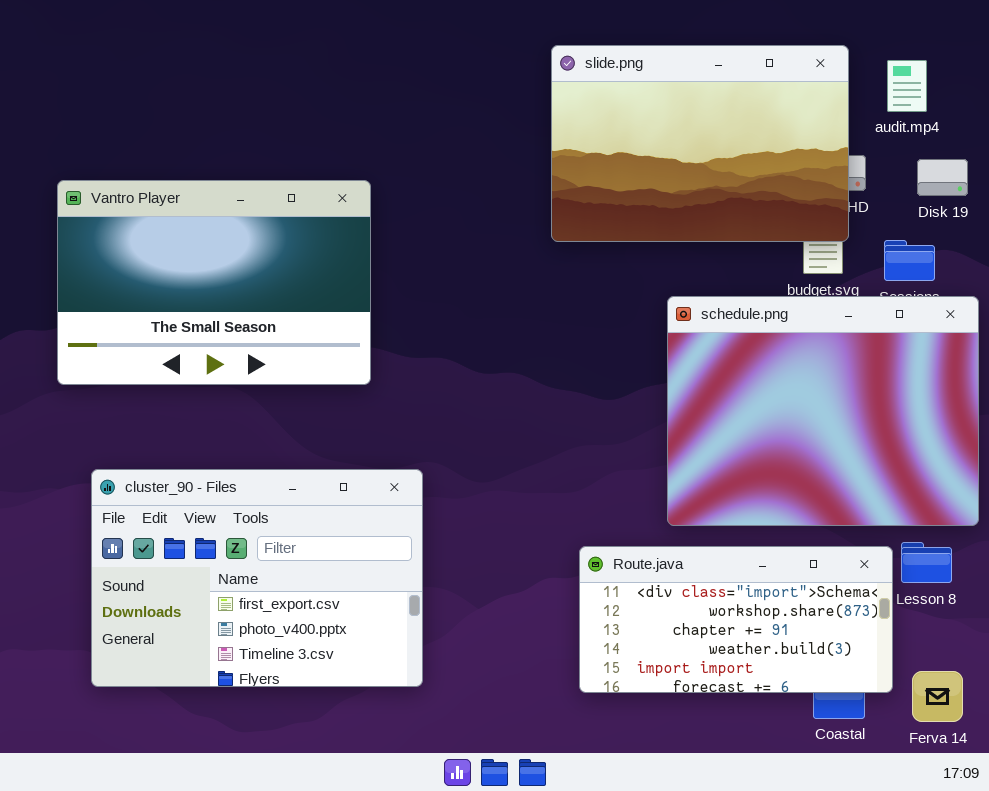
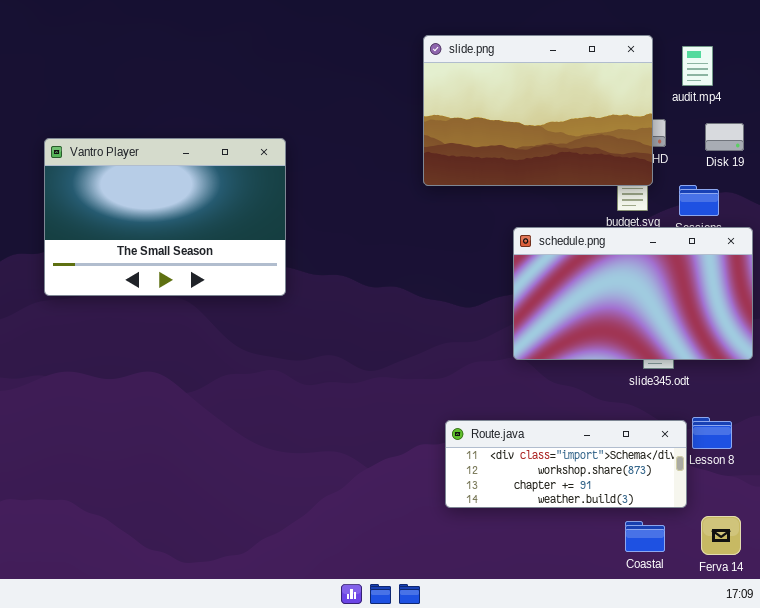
schedule.png: [667,296,979,526] -> [513,227,753,360], resized
cluster_90 - Files: [91,469,423,687] -> none, closed
Route.java: [579,546,893,693] -> [445,420,687,508], resized

